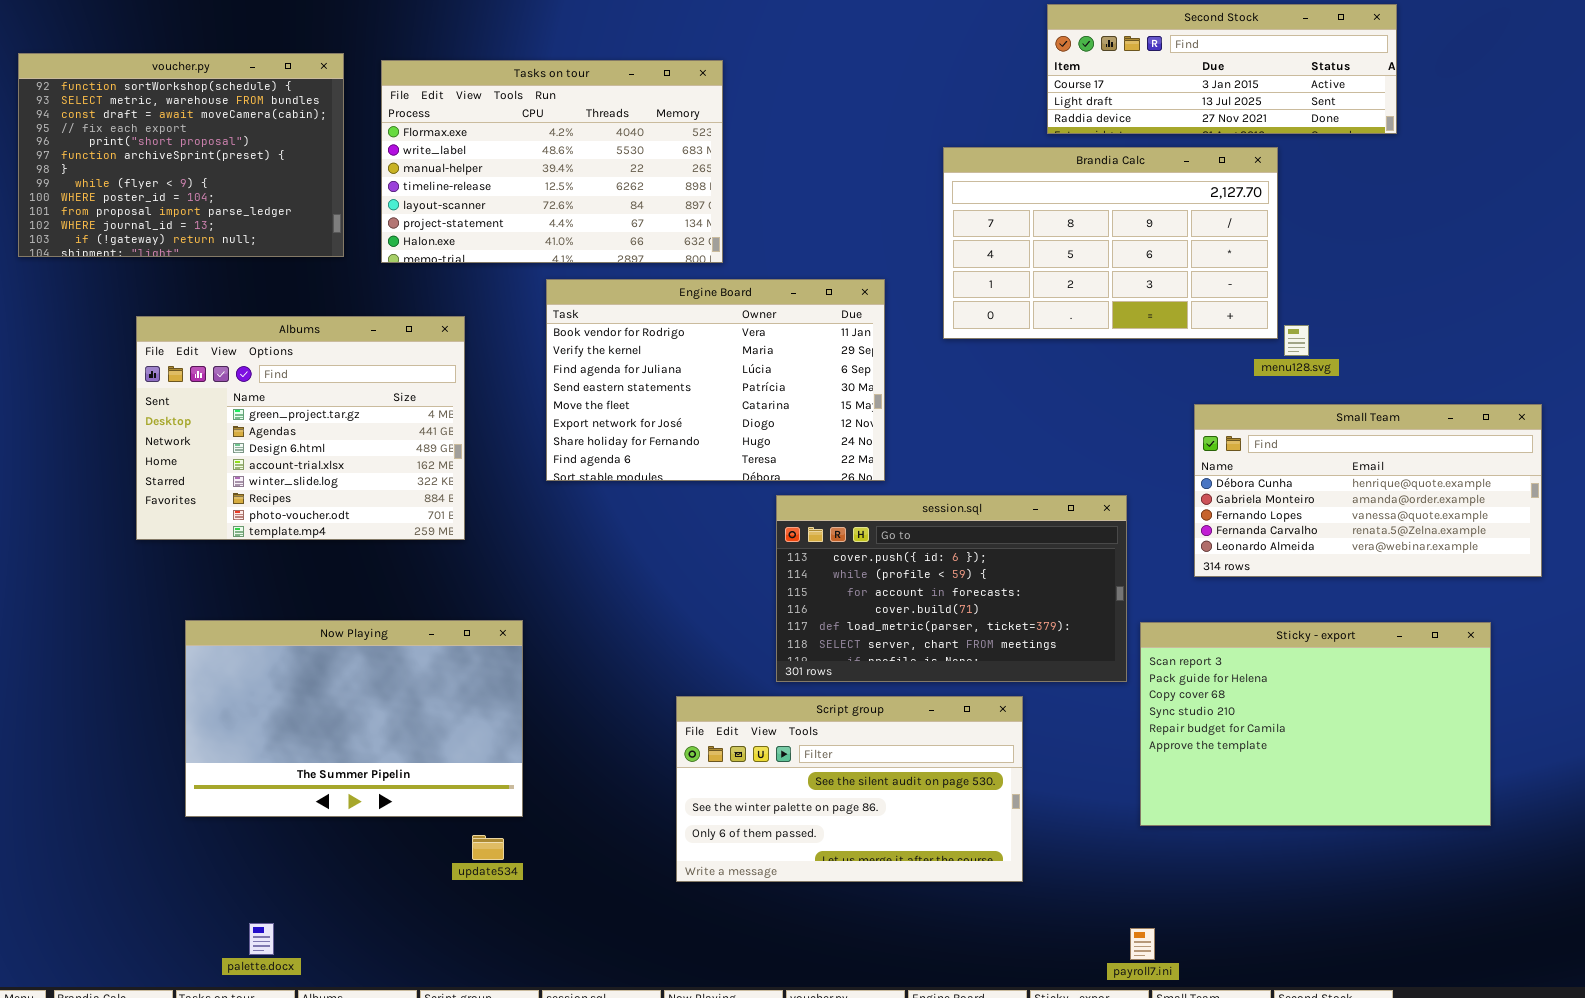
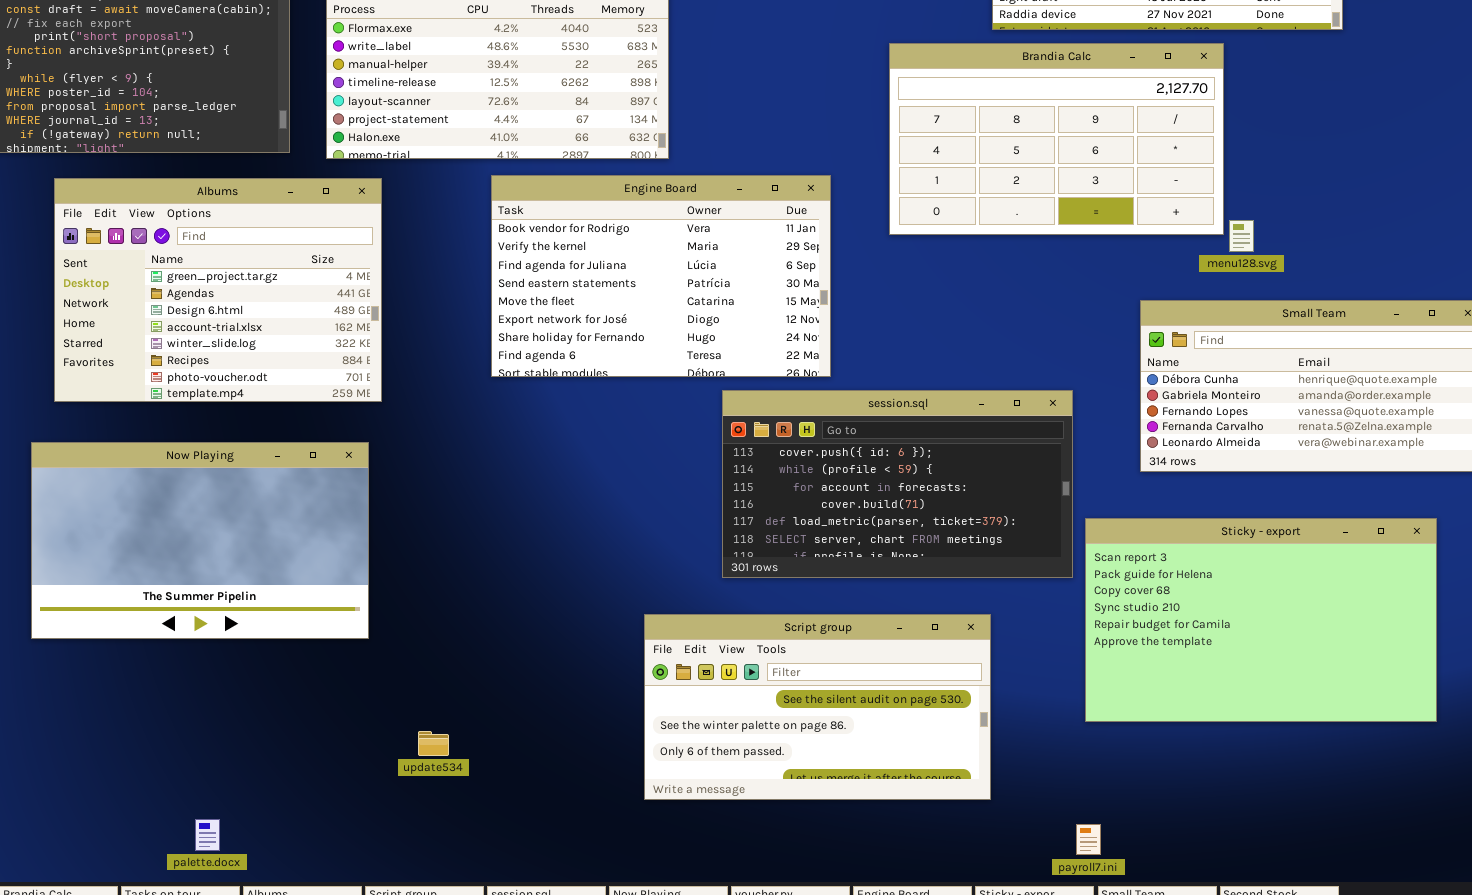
Albums: [136,316,465,540] -> [54,178,382,402], moved
Now Playing: [185,620,523,817] -> [31,442,369,639], moved
Script group: [676,696,1023,882] -> [644,614,991,800], moved

